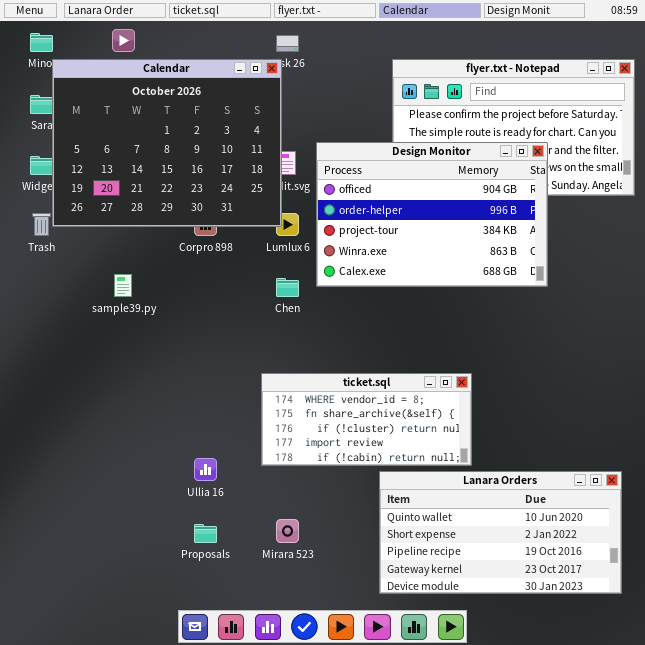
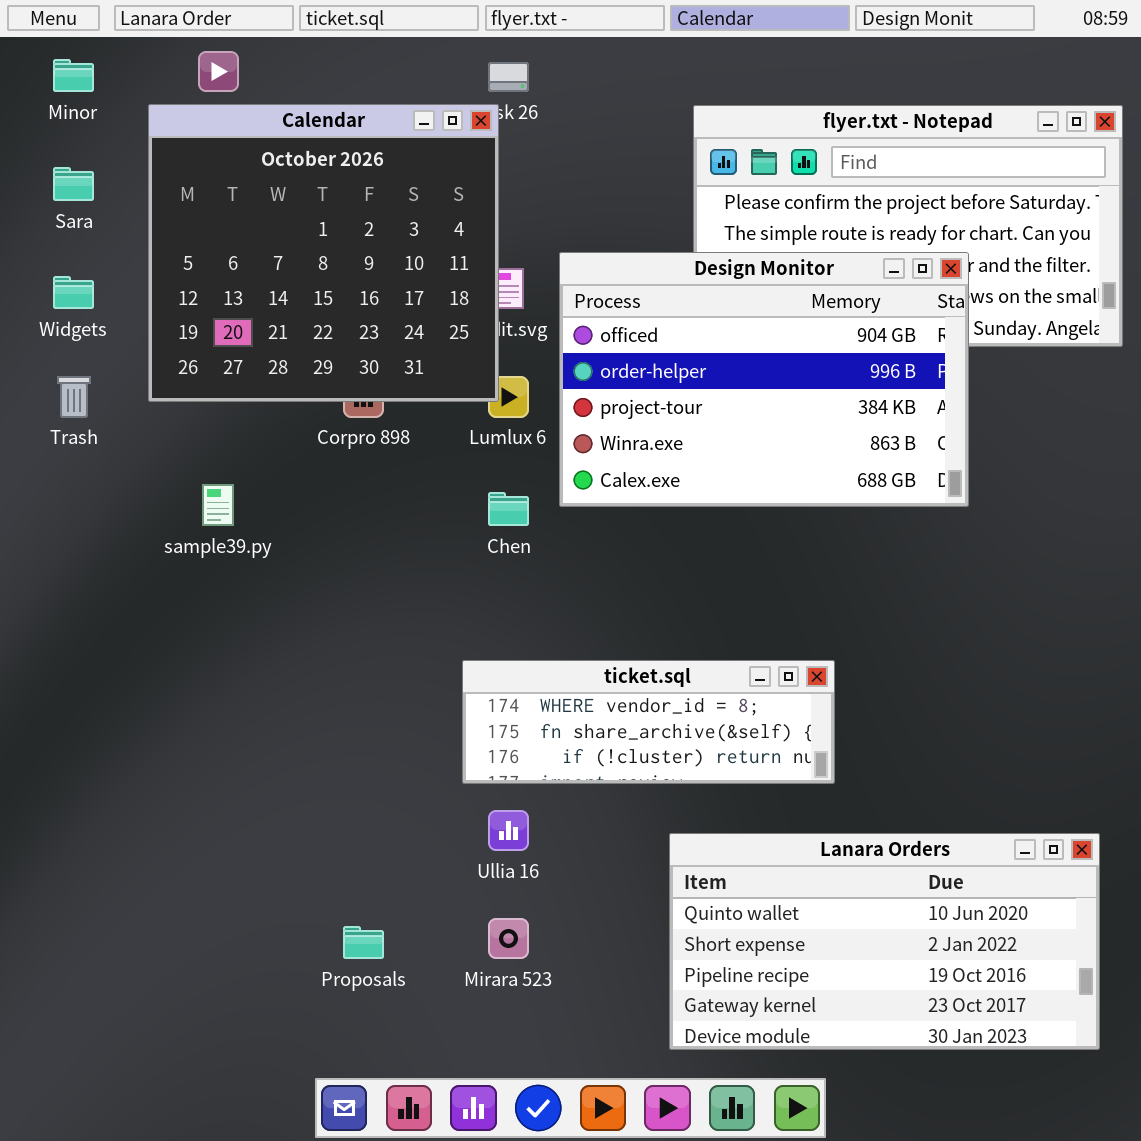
Calendar: [52,59,282,227] -> [148,104,499,402], resized
ticket.sql: [261,373,472,466] -> [462,660,835,784], resized
Ullia 16: [194,458,217,481] -> [488,810,529,851], moved

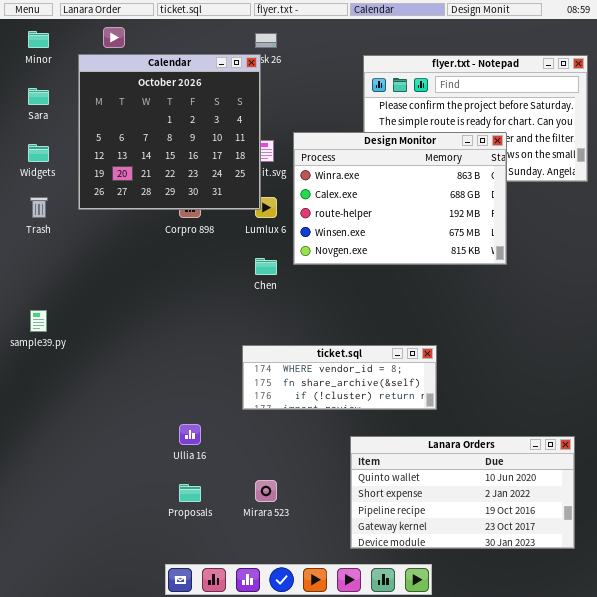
Design Monitor: [559,252,969,507] -> [293,132,507,265], scrolled down 3 rows
sample39.py: [202,484,234,526] -> [30,310,47,332], moved
Ullia 16: [488,810,529,851] -> [179,424,201,445], moved

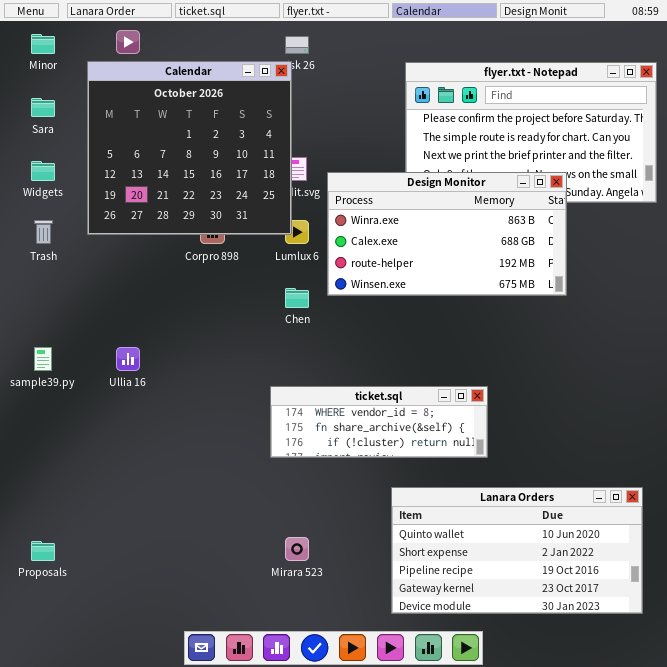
Design Monitor: [293,132,507,265] -> [327,172,567,296], resized
Ullia 16: [179,424,201,445] -> [116,347,140,371], moved
Proposals: [179,484,201,502] -> [31,541,55,561], moved

